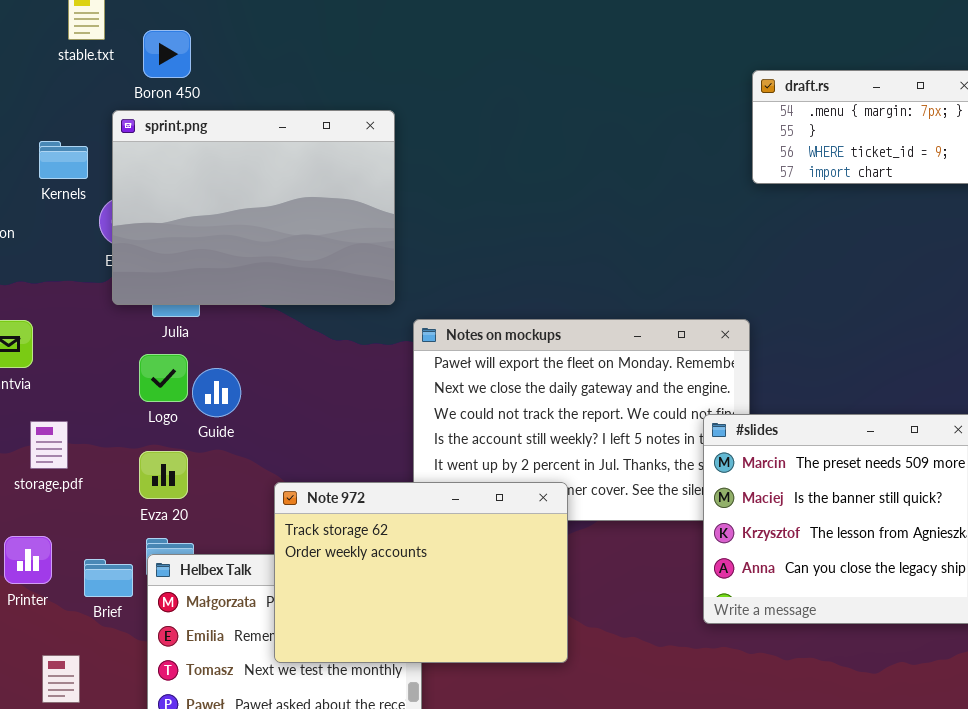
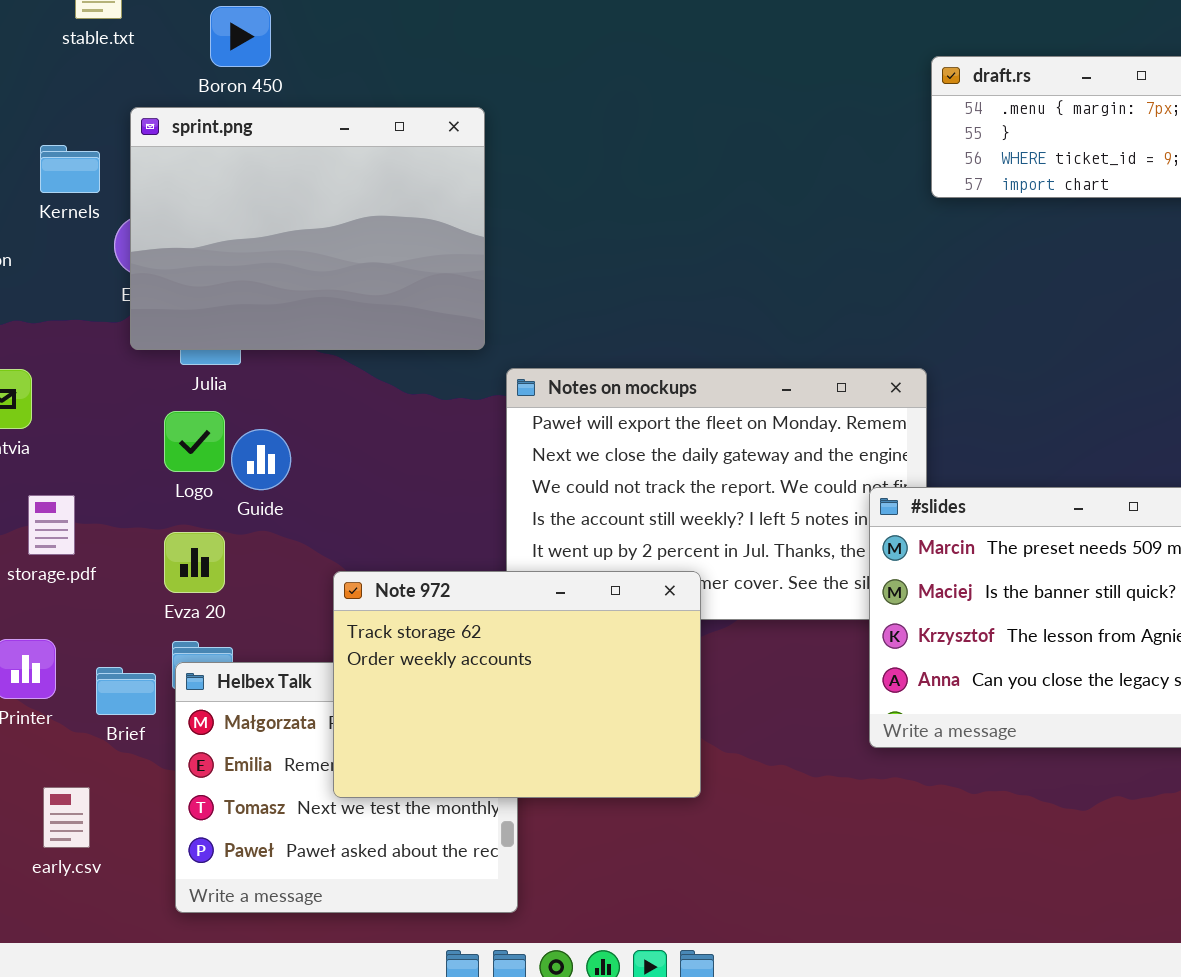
Boron 450: [143,30,191,78] -> [210,6,271,67], moved

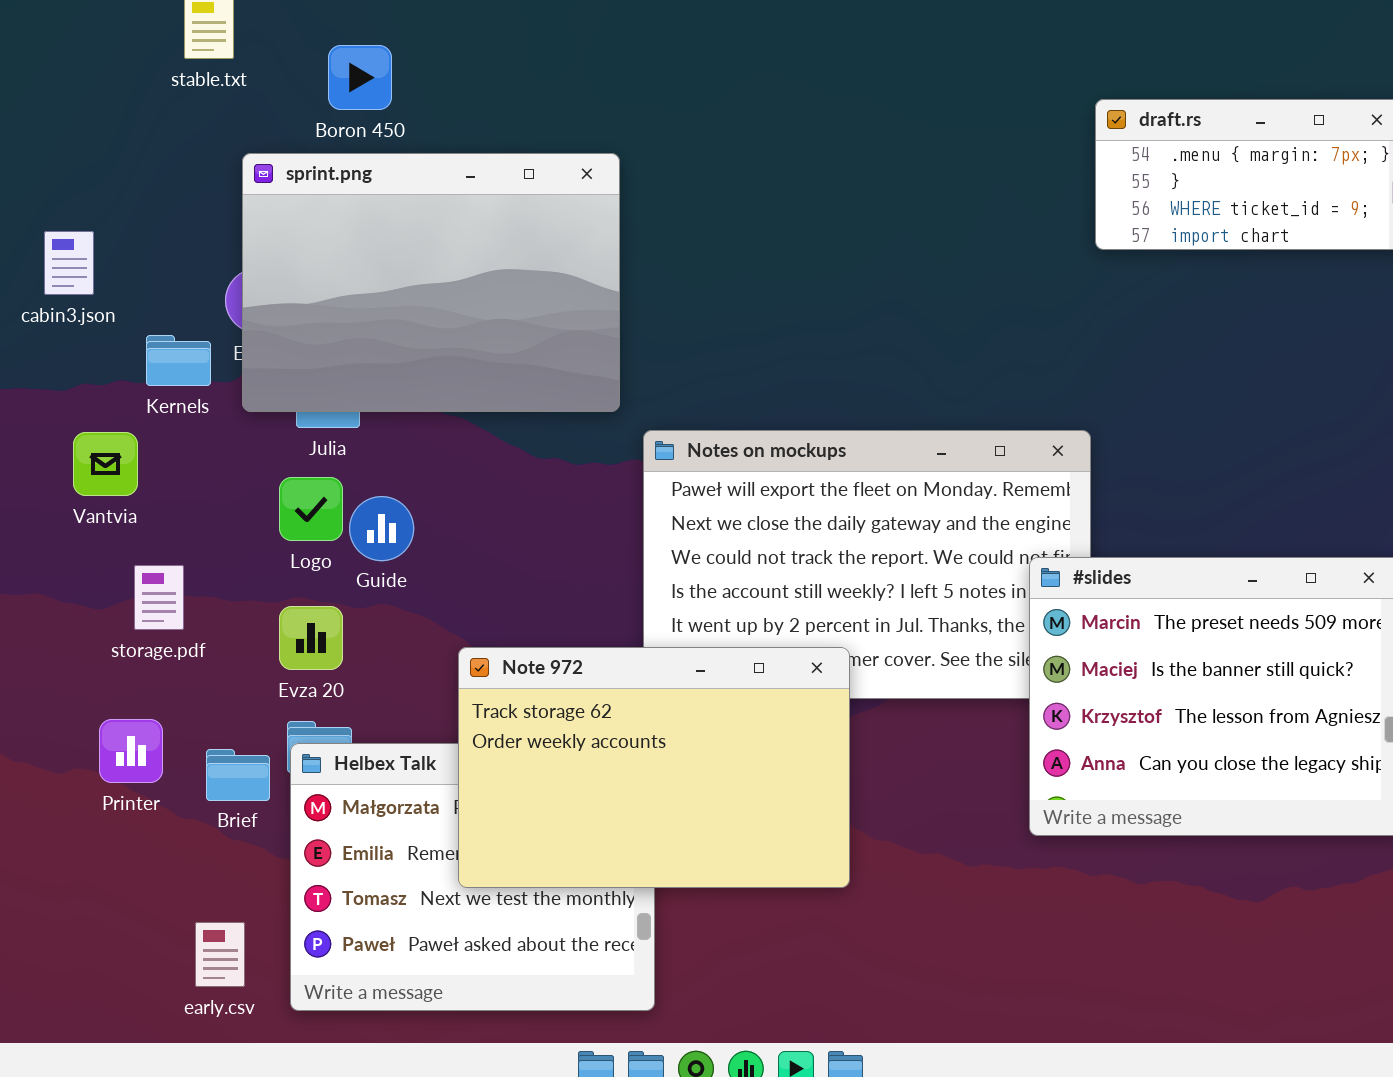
Kernels: [40,145,100,193] -> [146,335,211,386], moved
early.csv: [43,787,90,848] -> [195,922,245,987], moved

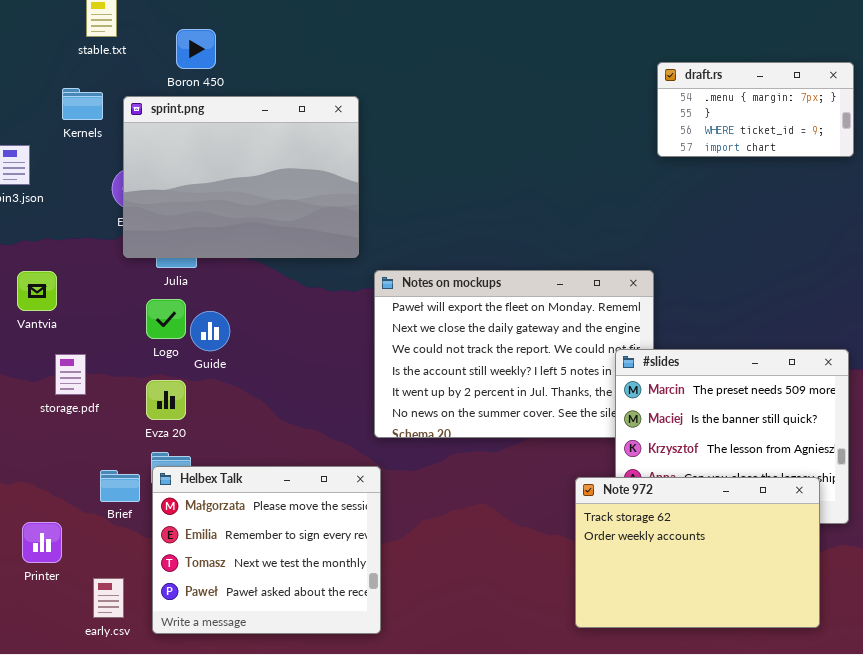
Kernels: [146,335,211,386] -> [62,88,103,120], moved
Note 972: [458,647,850,888] -> [575,477,820,628], moved
Printer: [99,719,163,783] -> [22,522,62,563], moved

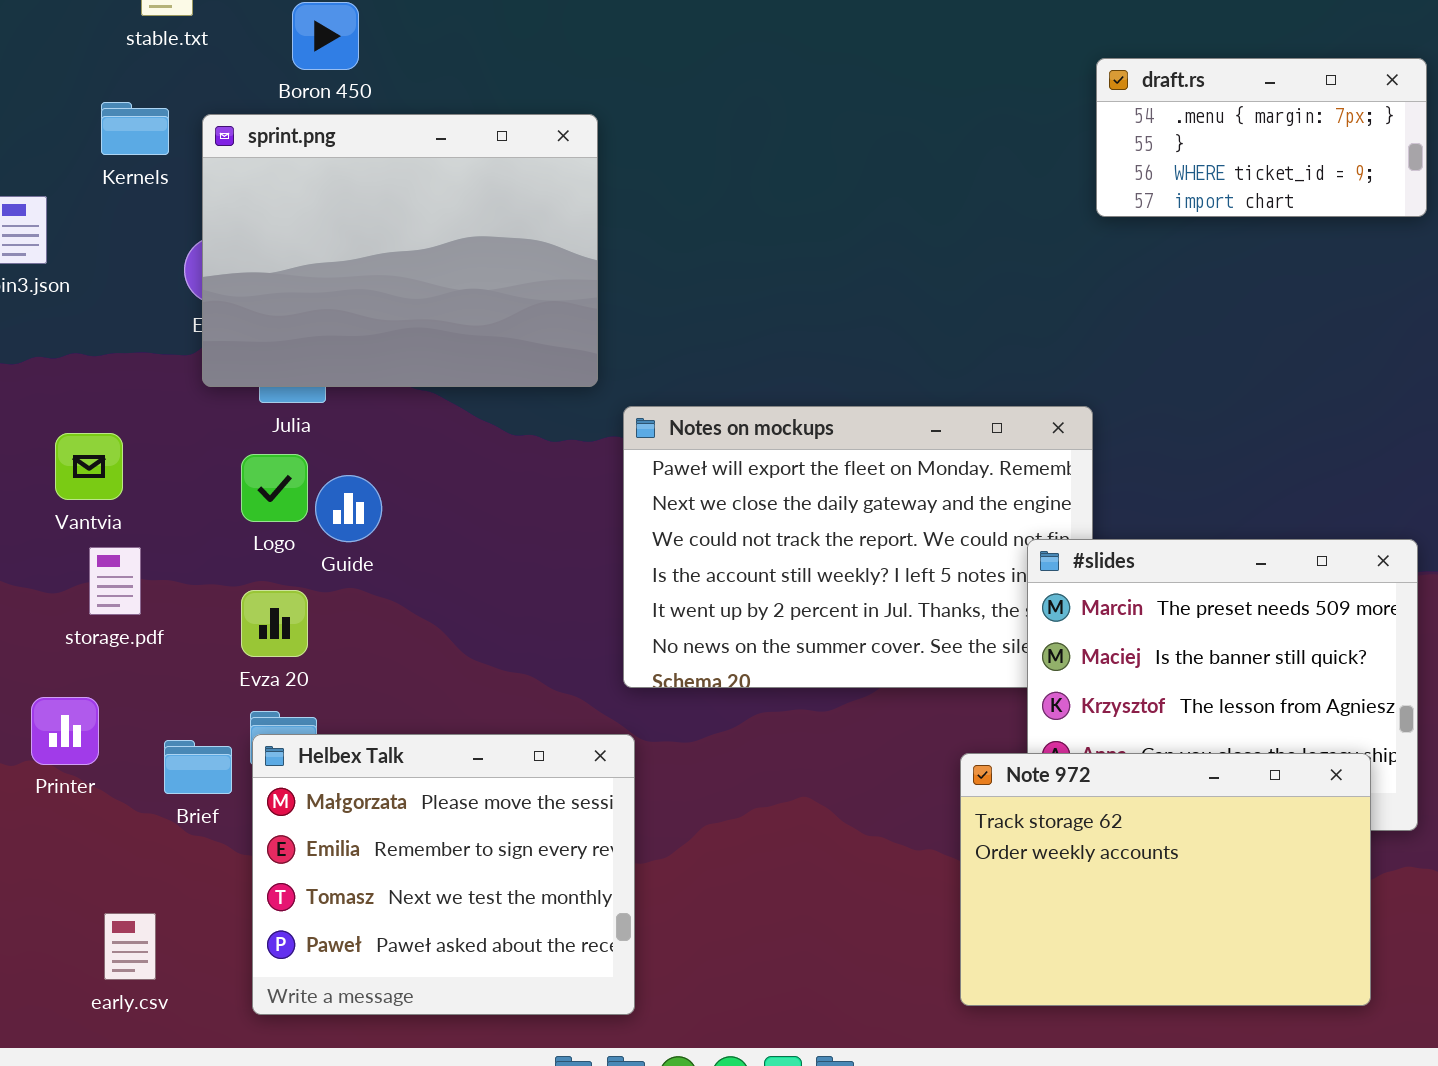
Vantvia: [17,271,57,311] -> [55,433,123,500], moved
Printer: [22,522,62,563] -> [31,697,99,765], moved
early.csv: [93,578,124,618] -> [104,913,156,980], moved

